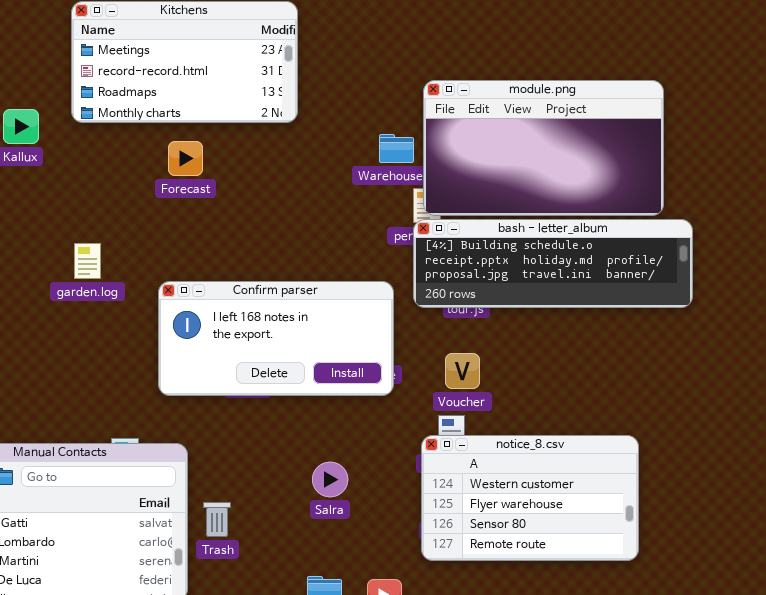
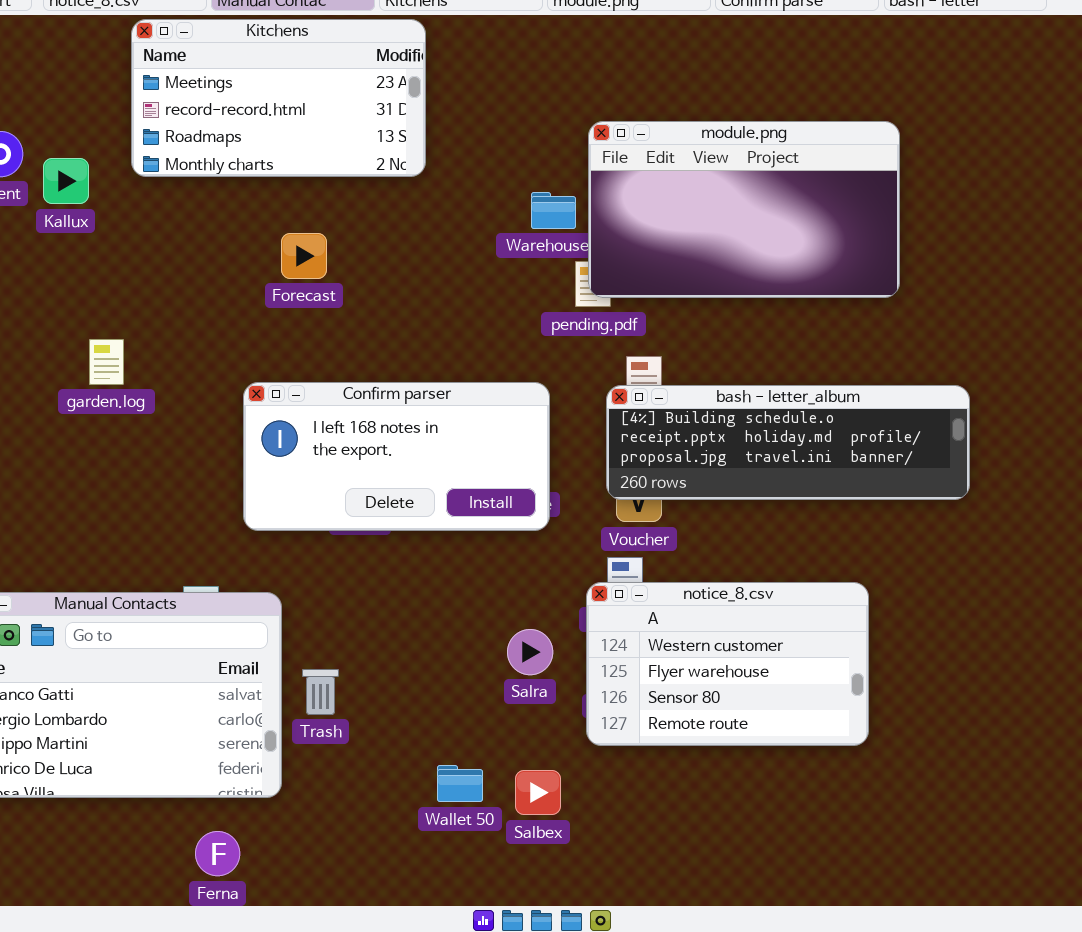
Forecast: [168,141,203,176] -> [281,233,327,279], moved
bash - letter_album: [413,219,693,308] -> [606,385,970,500], moved
garden.log: [74,243,101,279] -> [89,339,124,385], moved
Salra: [312,462,348,497] -> [507,629,553,675], moved

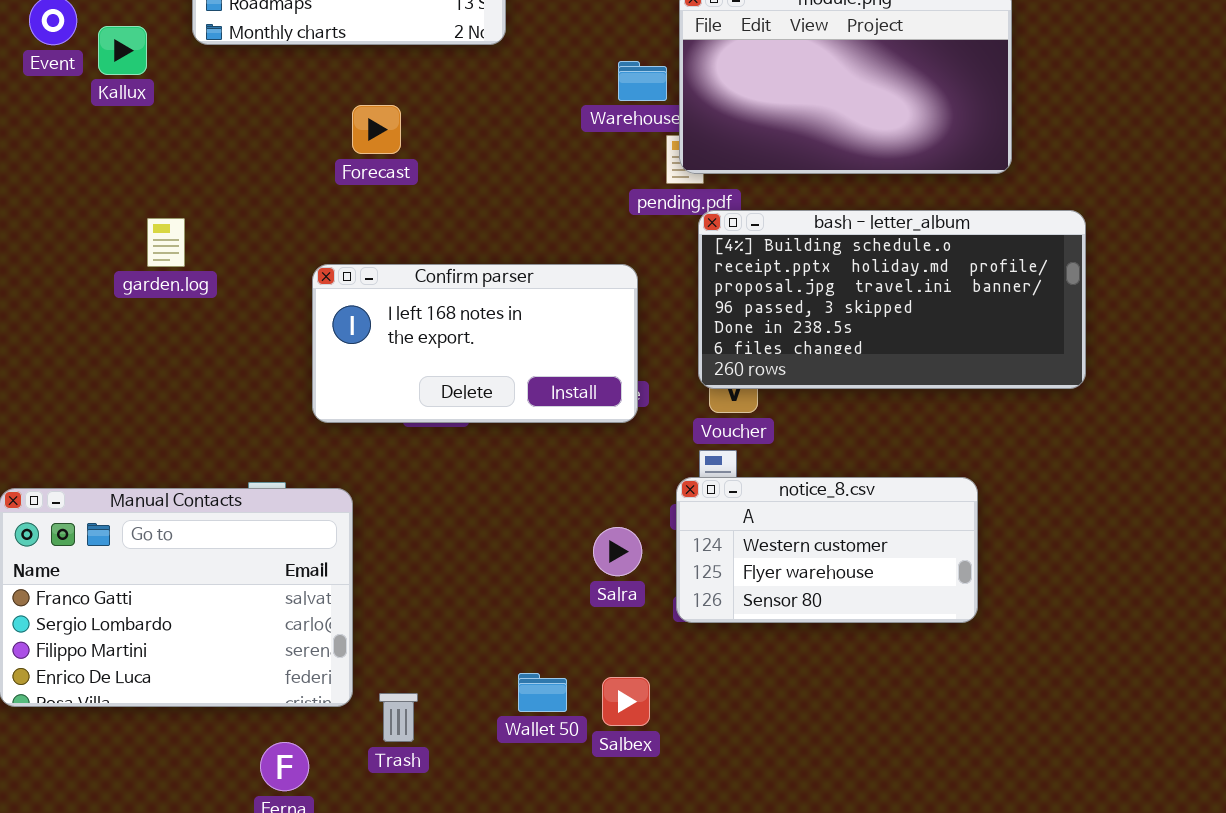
bash - letter_album: [606,385,970,500] -> [698,210,1086,389], resized
notice_8.csv: [586,582,869,746] -> [676,477,978,623], resized
Trash: [302,669,339,715] -> [379,693,418,742], moved

